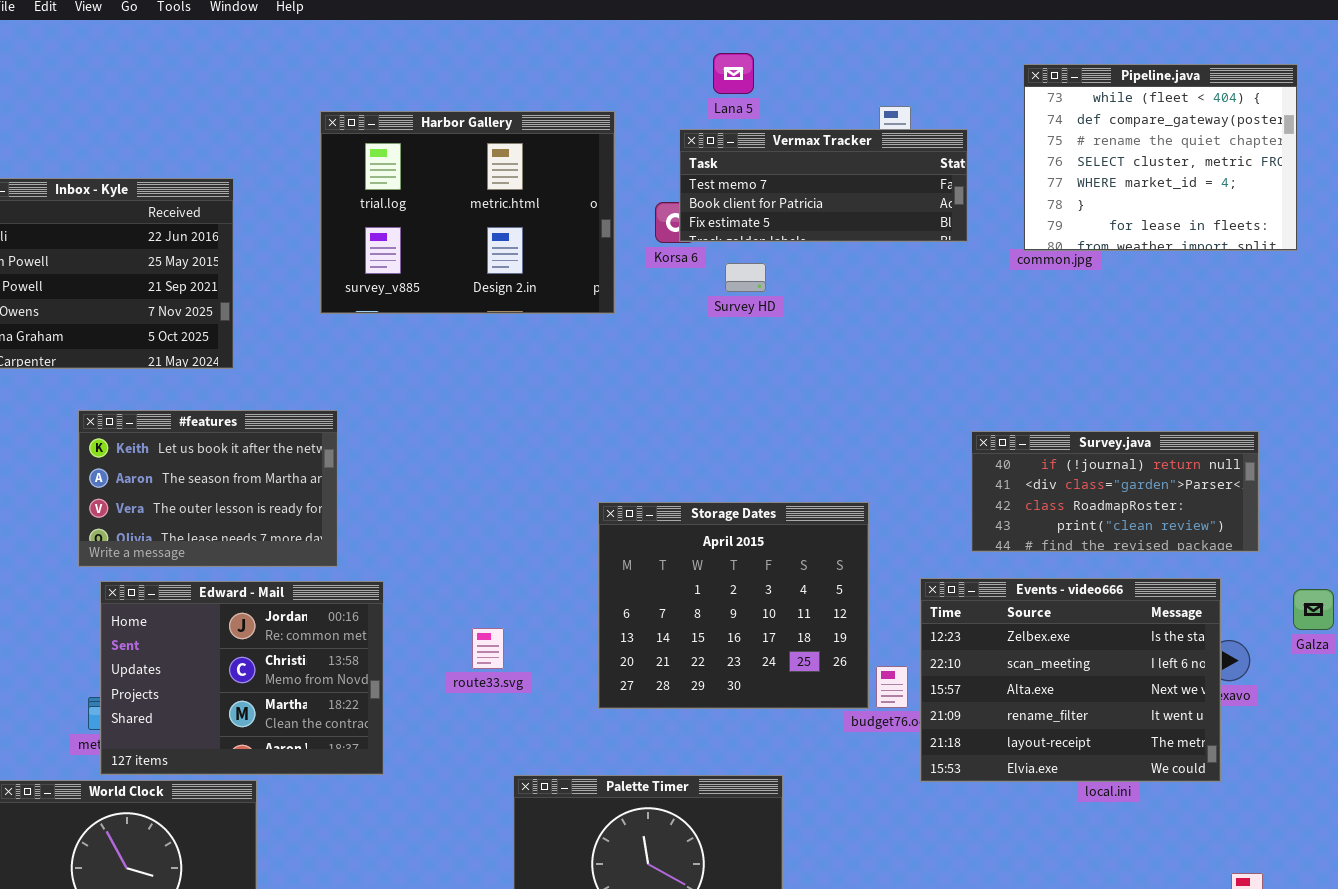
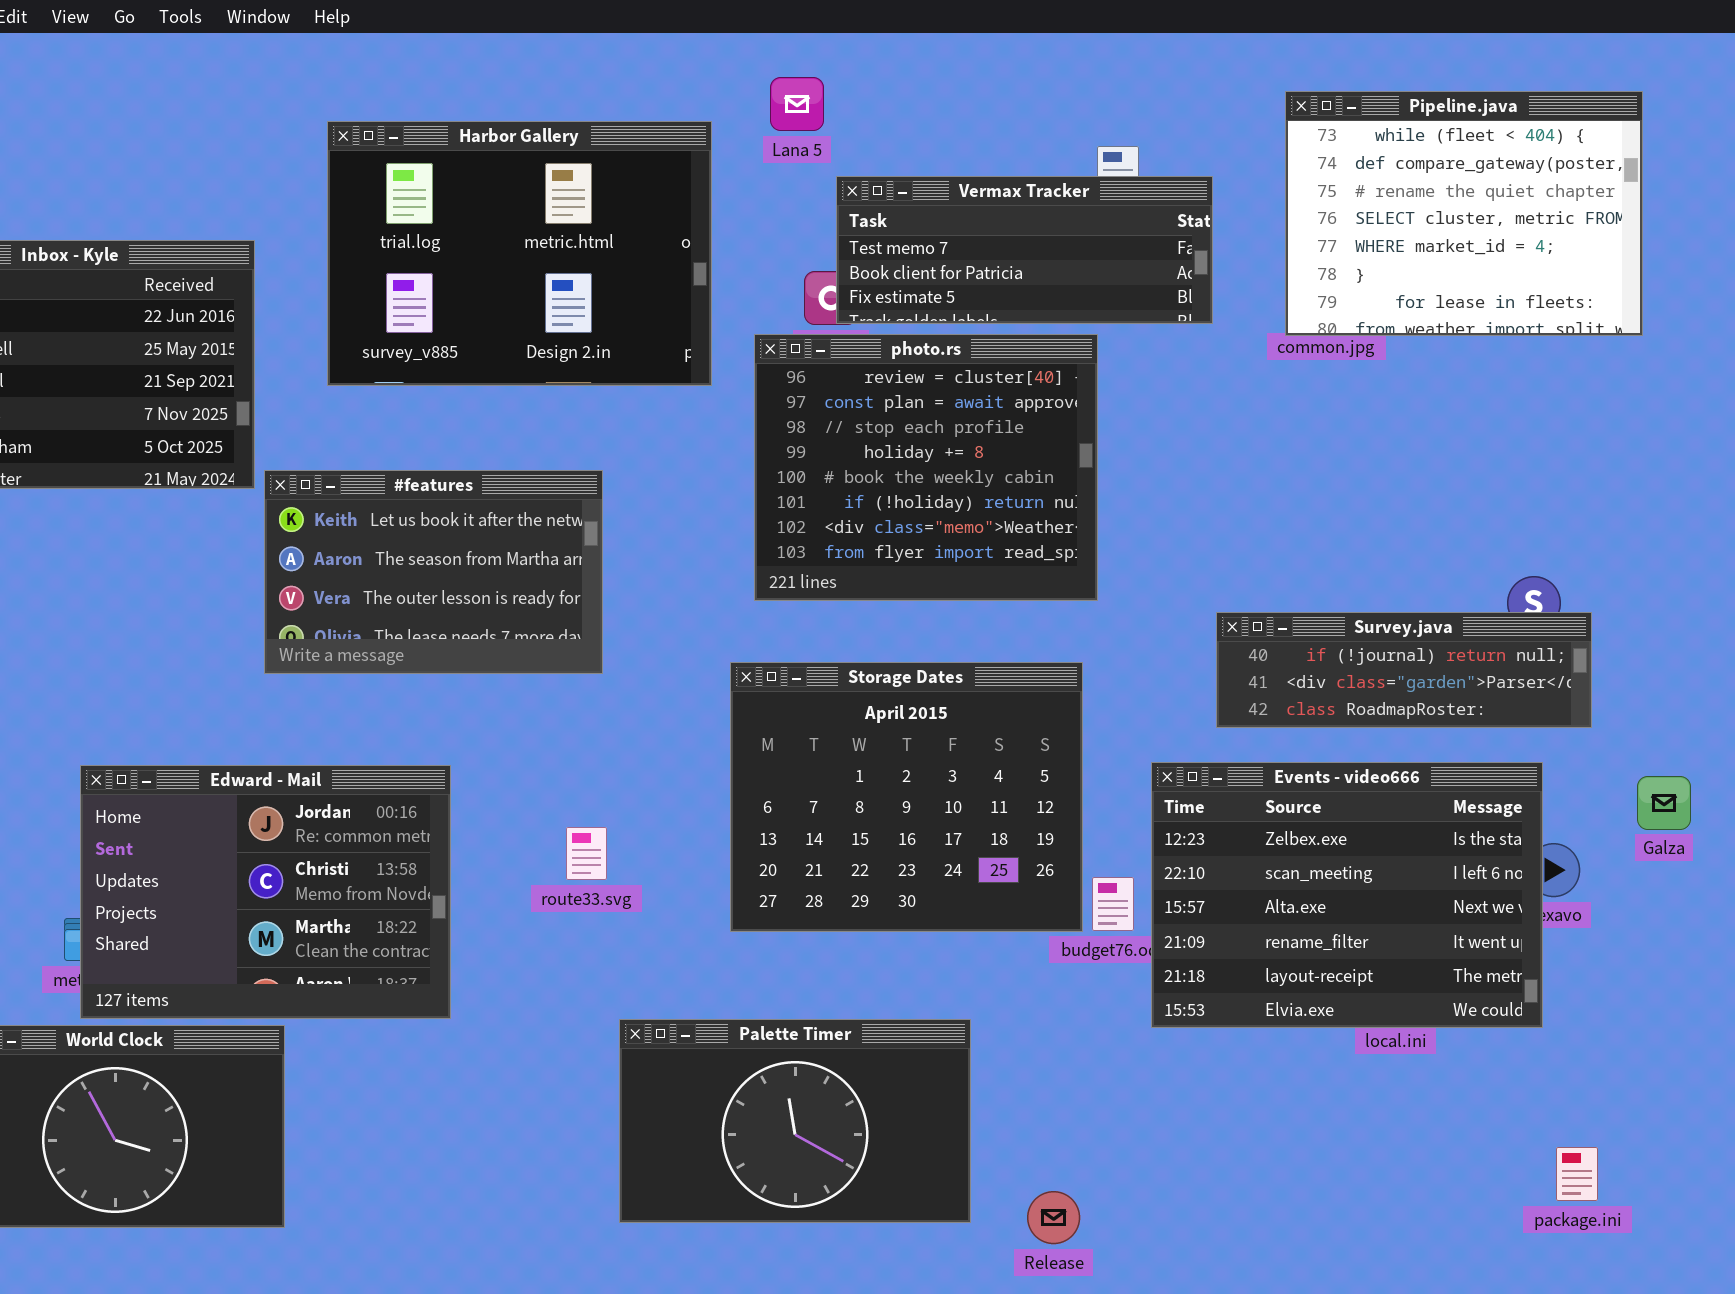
Lana 5: [713,53,754,94] -> [770,77,824,131], moved
Harbor Gallery: [320,111,615,314] -> [327,121,712,386], moved
photo.rs: none -> [754,334,1098,601], opened
#features: [78,410,338,567] -> [264,470,603,674], moved
Survey.java: [971,431,1259,552] -> [1216,612,1592,728], resized

